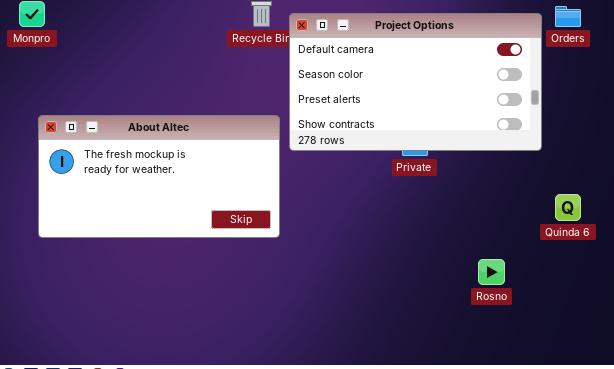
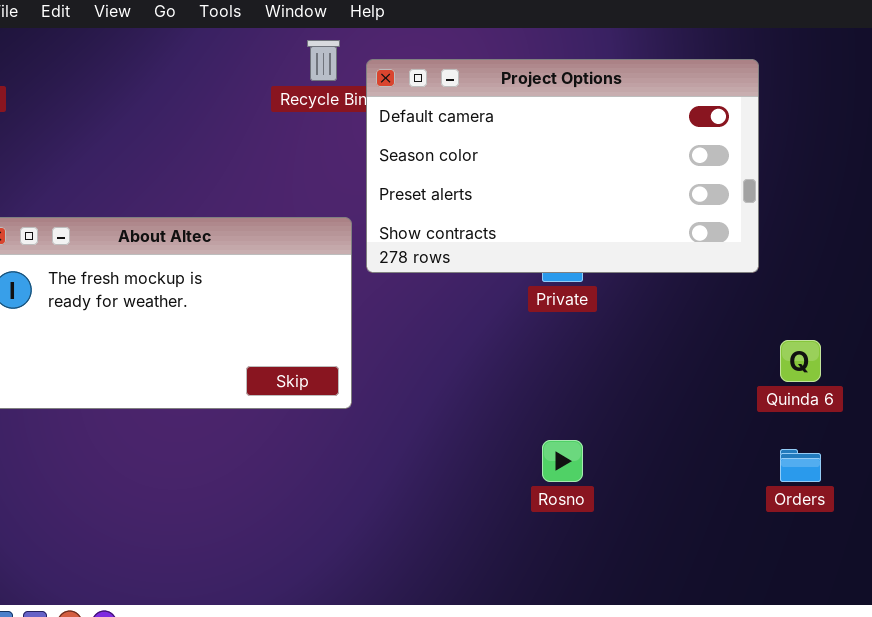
Orders: [555,6,581,27] -> [780,449,821,482], moved
Rosno: [478,259,505,285] -> [542,440,583,482], moved

